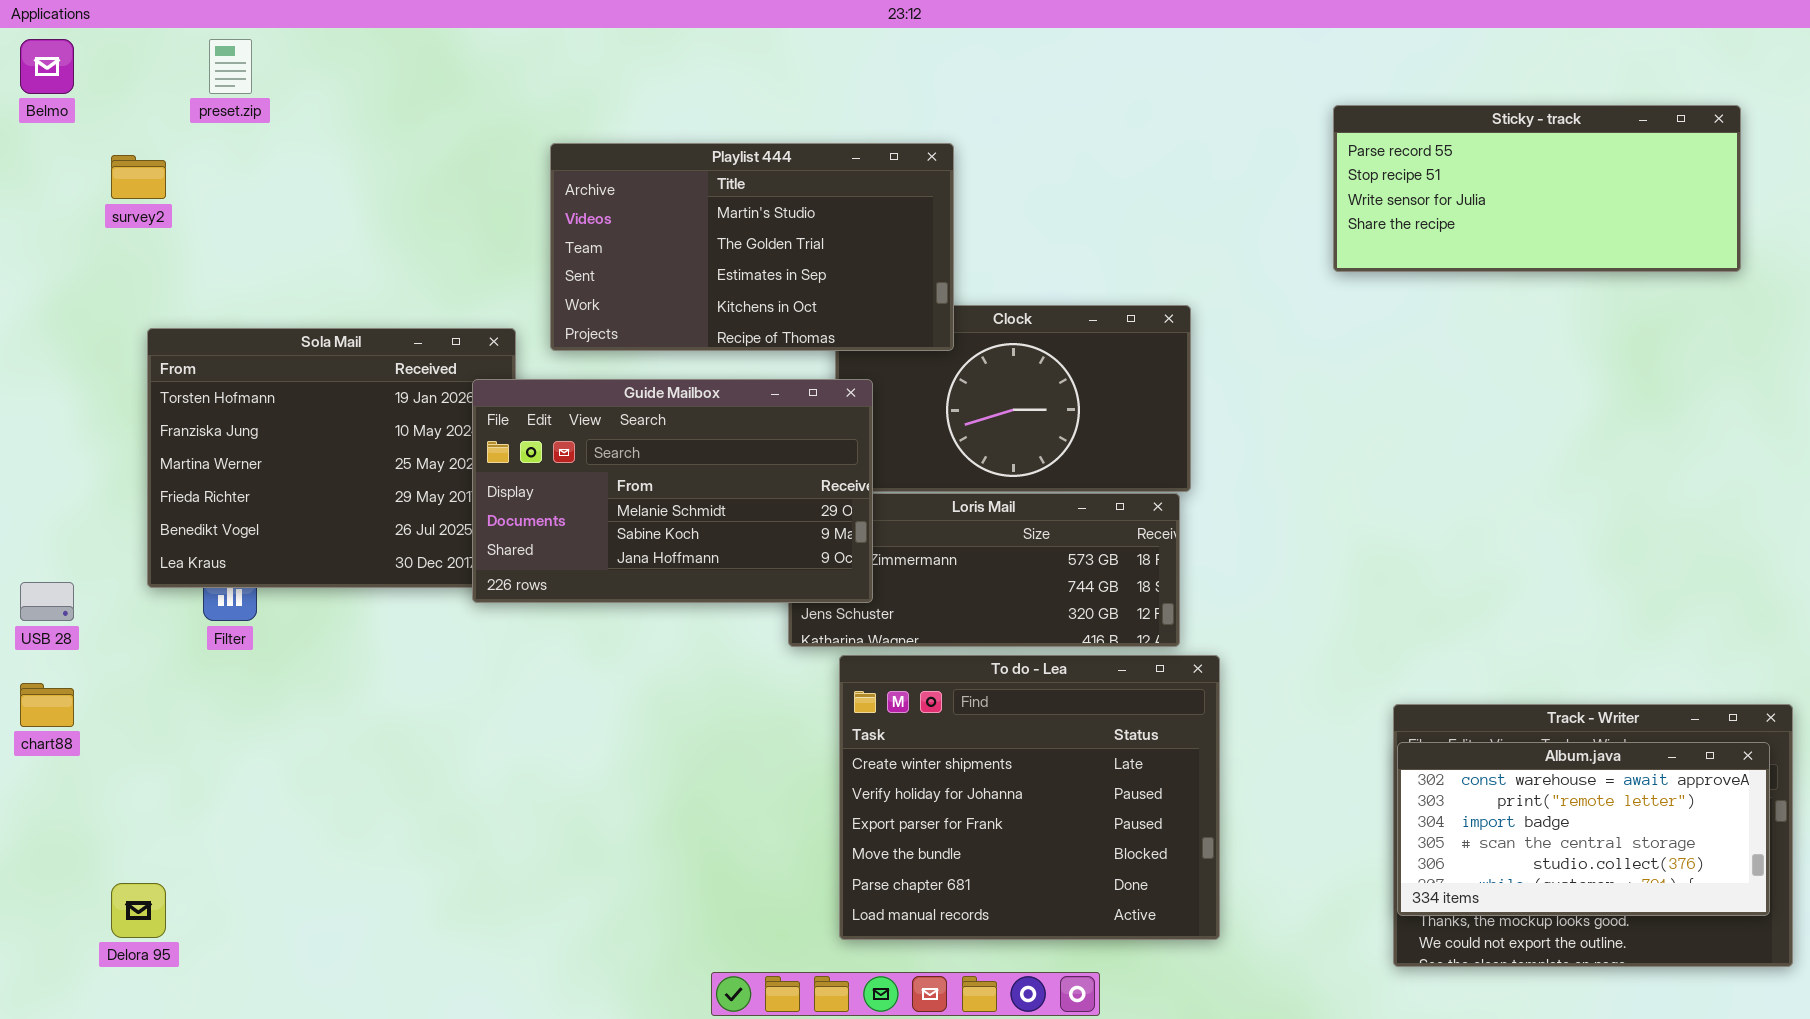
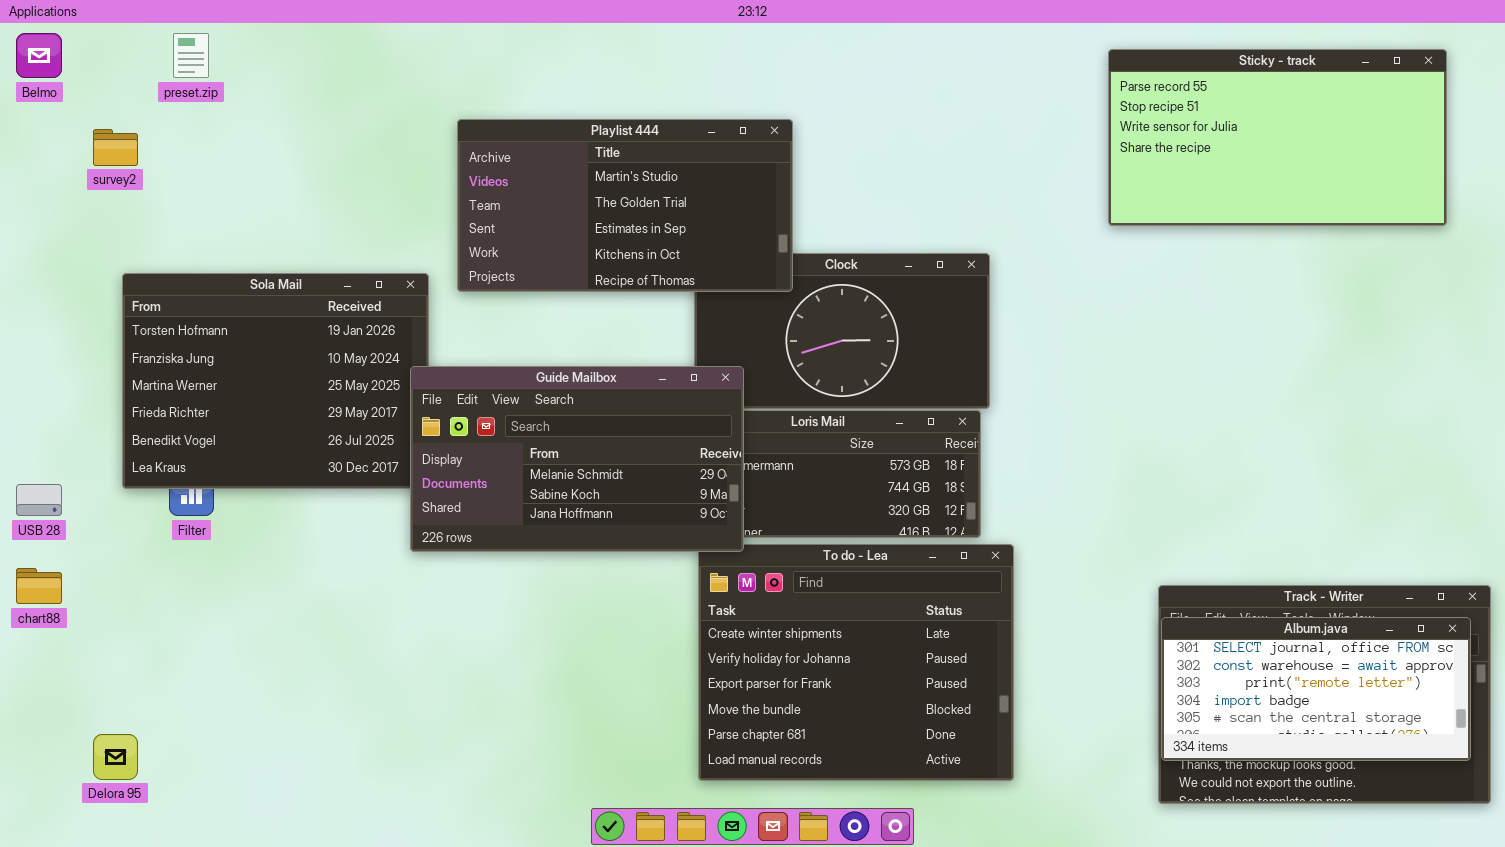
Sticky - track: [1333,105,1741,272] -> [1108,49,1447,226], resized
Guide Mailbox: [472,379,873,603] -> [410,366,744,552], moved
Album.java: [1397,742,1770,916] -> [1161,617,1471,761], scrolled up 1 row

